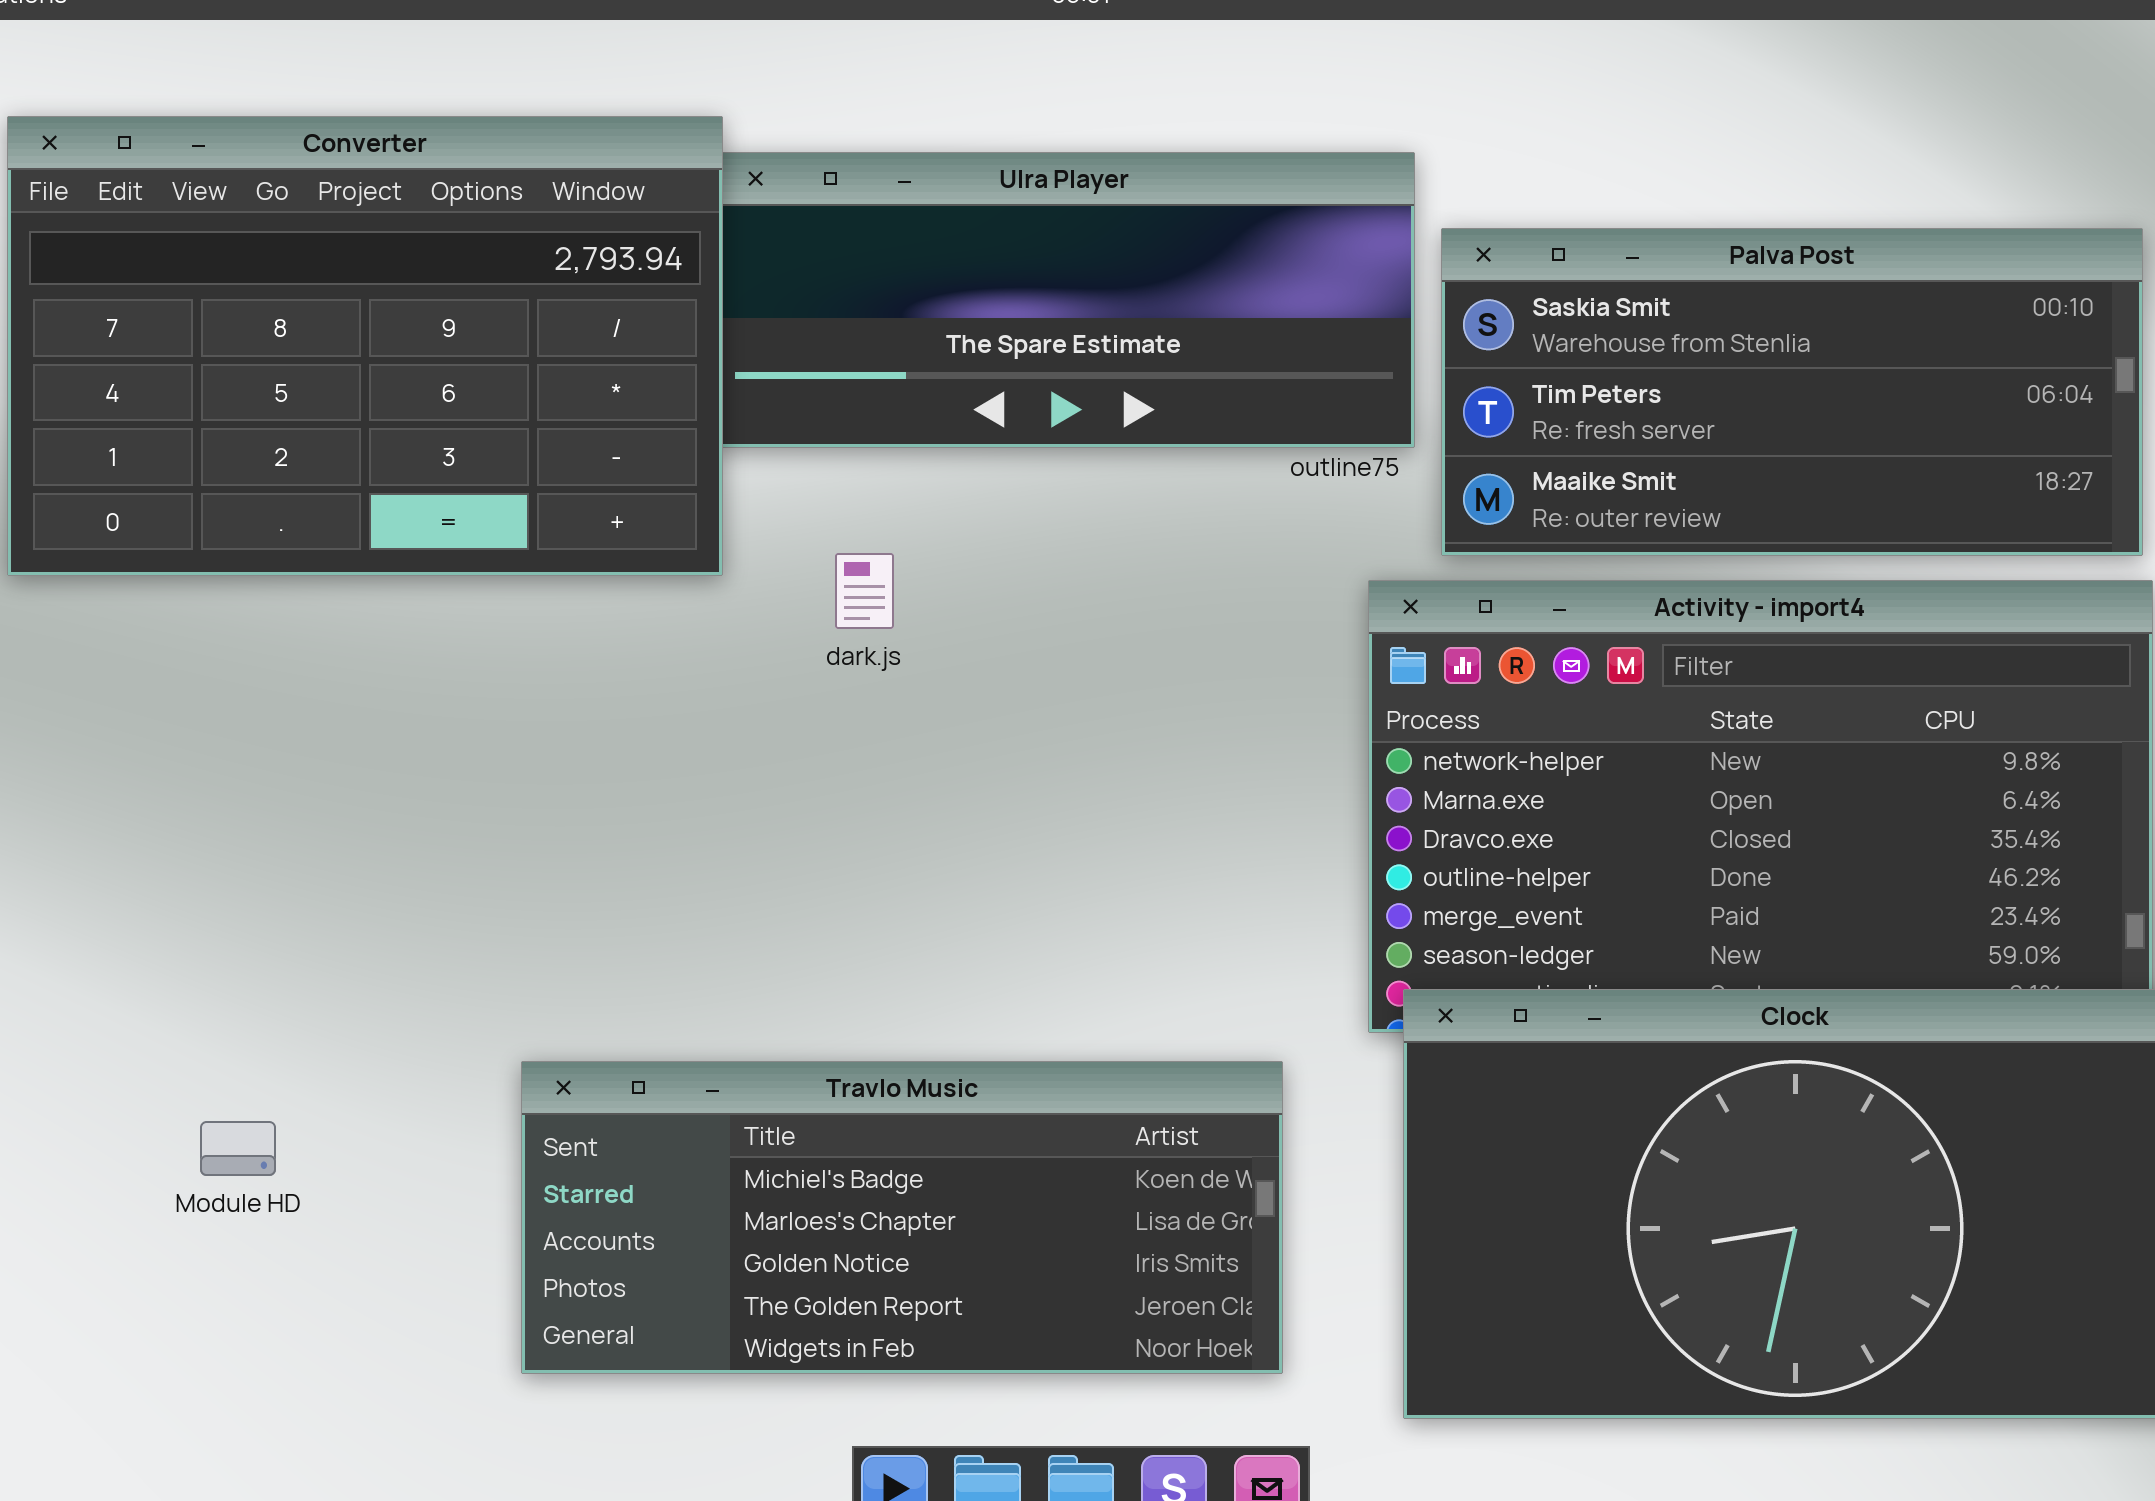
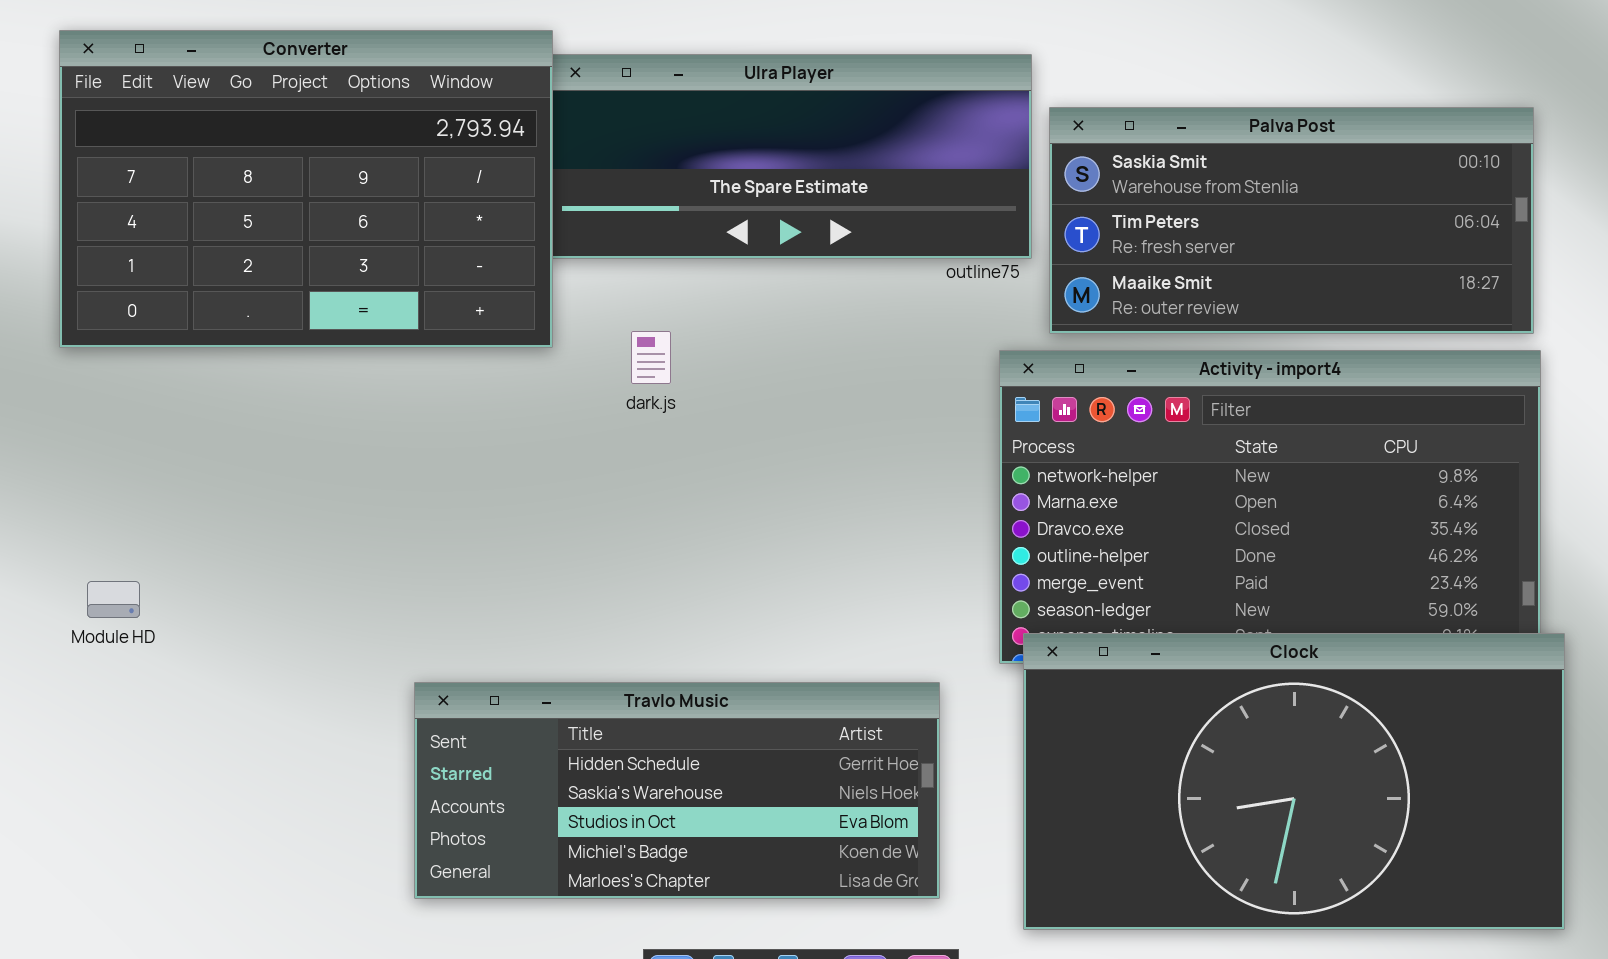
Travlo Music: [521,1061,1283,1374] -> [414,682,940,899], scrolled up 3 rows
Module HD: [200,1121,276,1176] -> [87,581,140,618], moved

